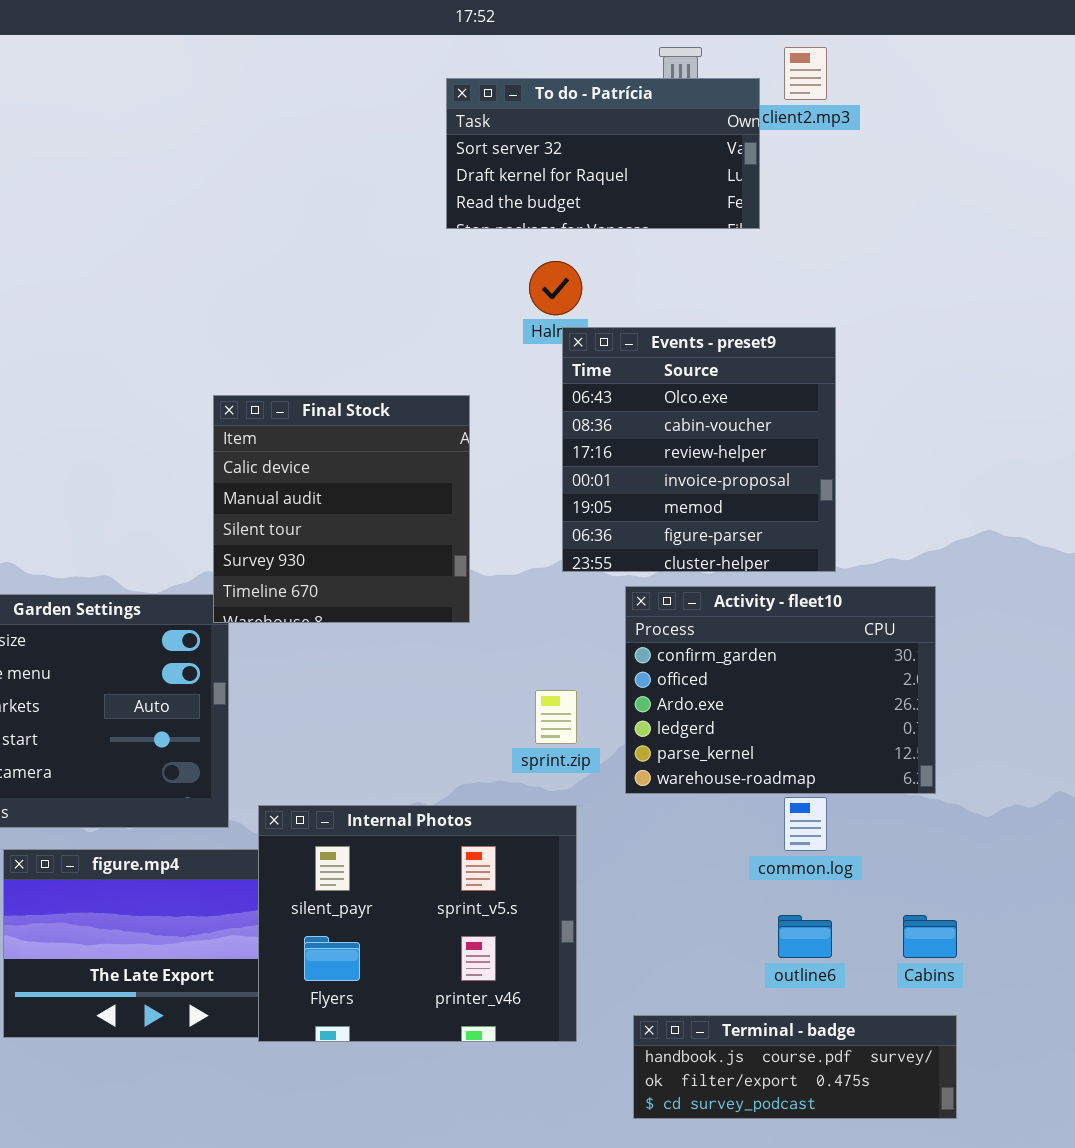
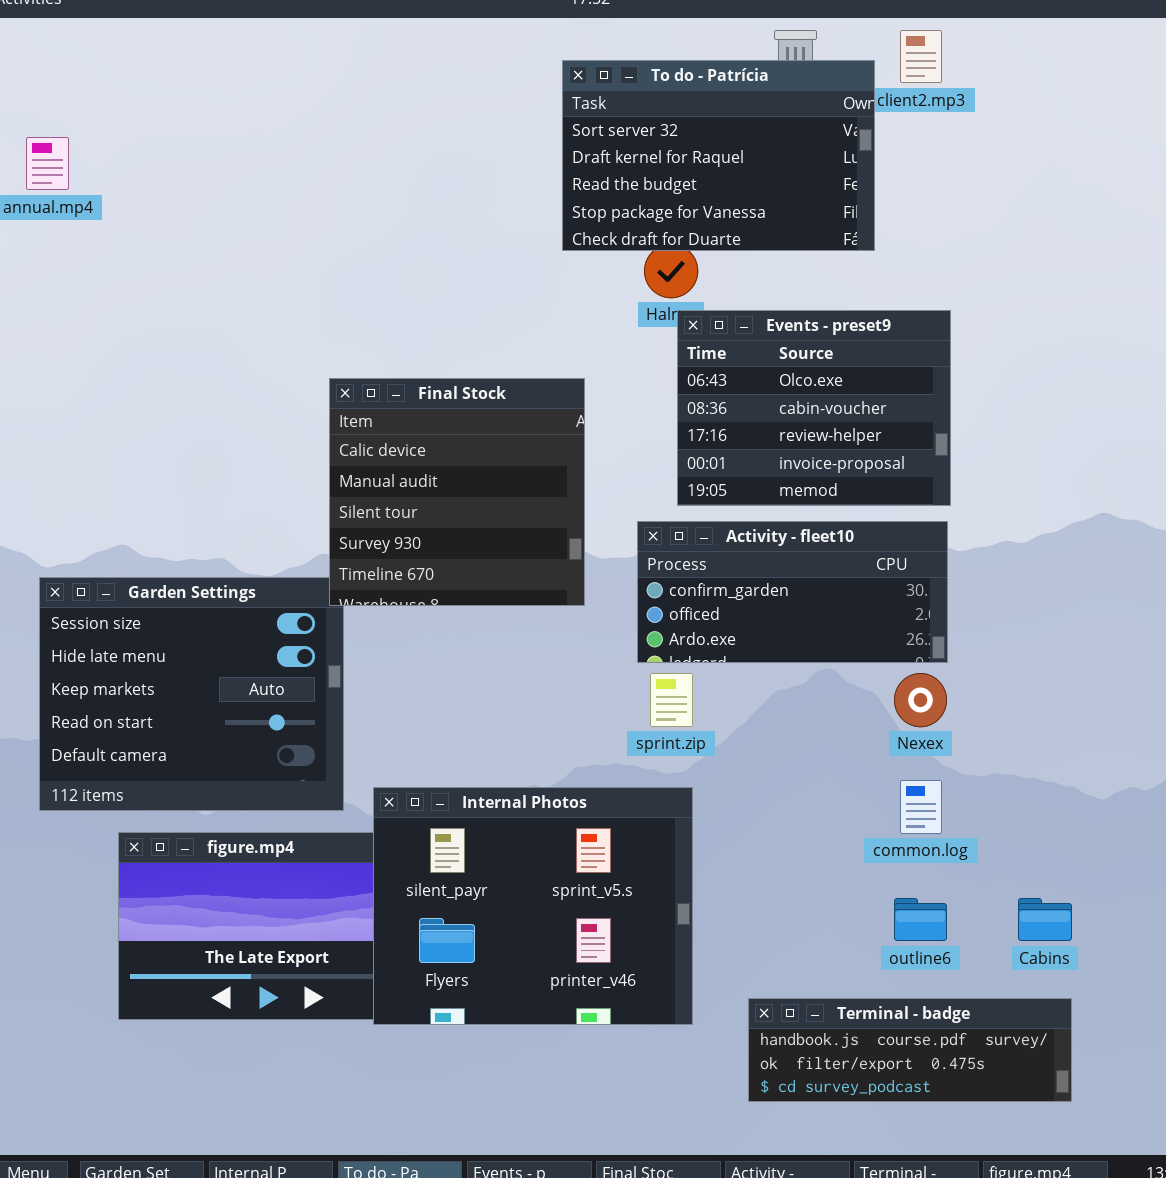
To do - Patrícia: [446,78,760,229] -> [562,60,875,251], resized
Events - preset9: [562,327,836,572] -> [677,310,951,506], resized
Activity - fleet10: [625,586,936,794] -> [637,521,948,663], moved, resized

